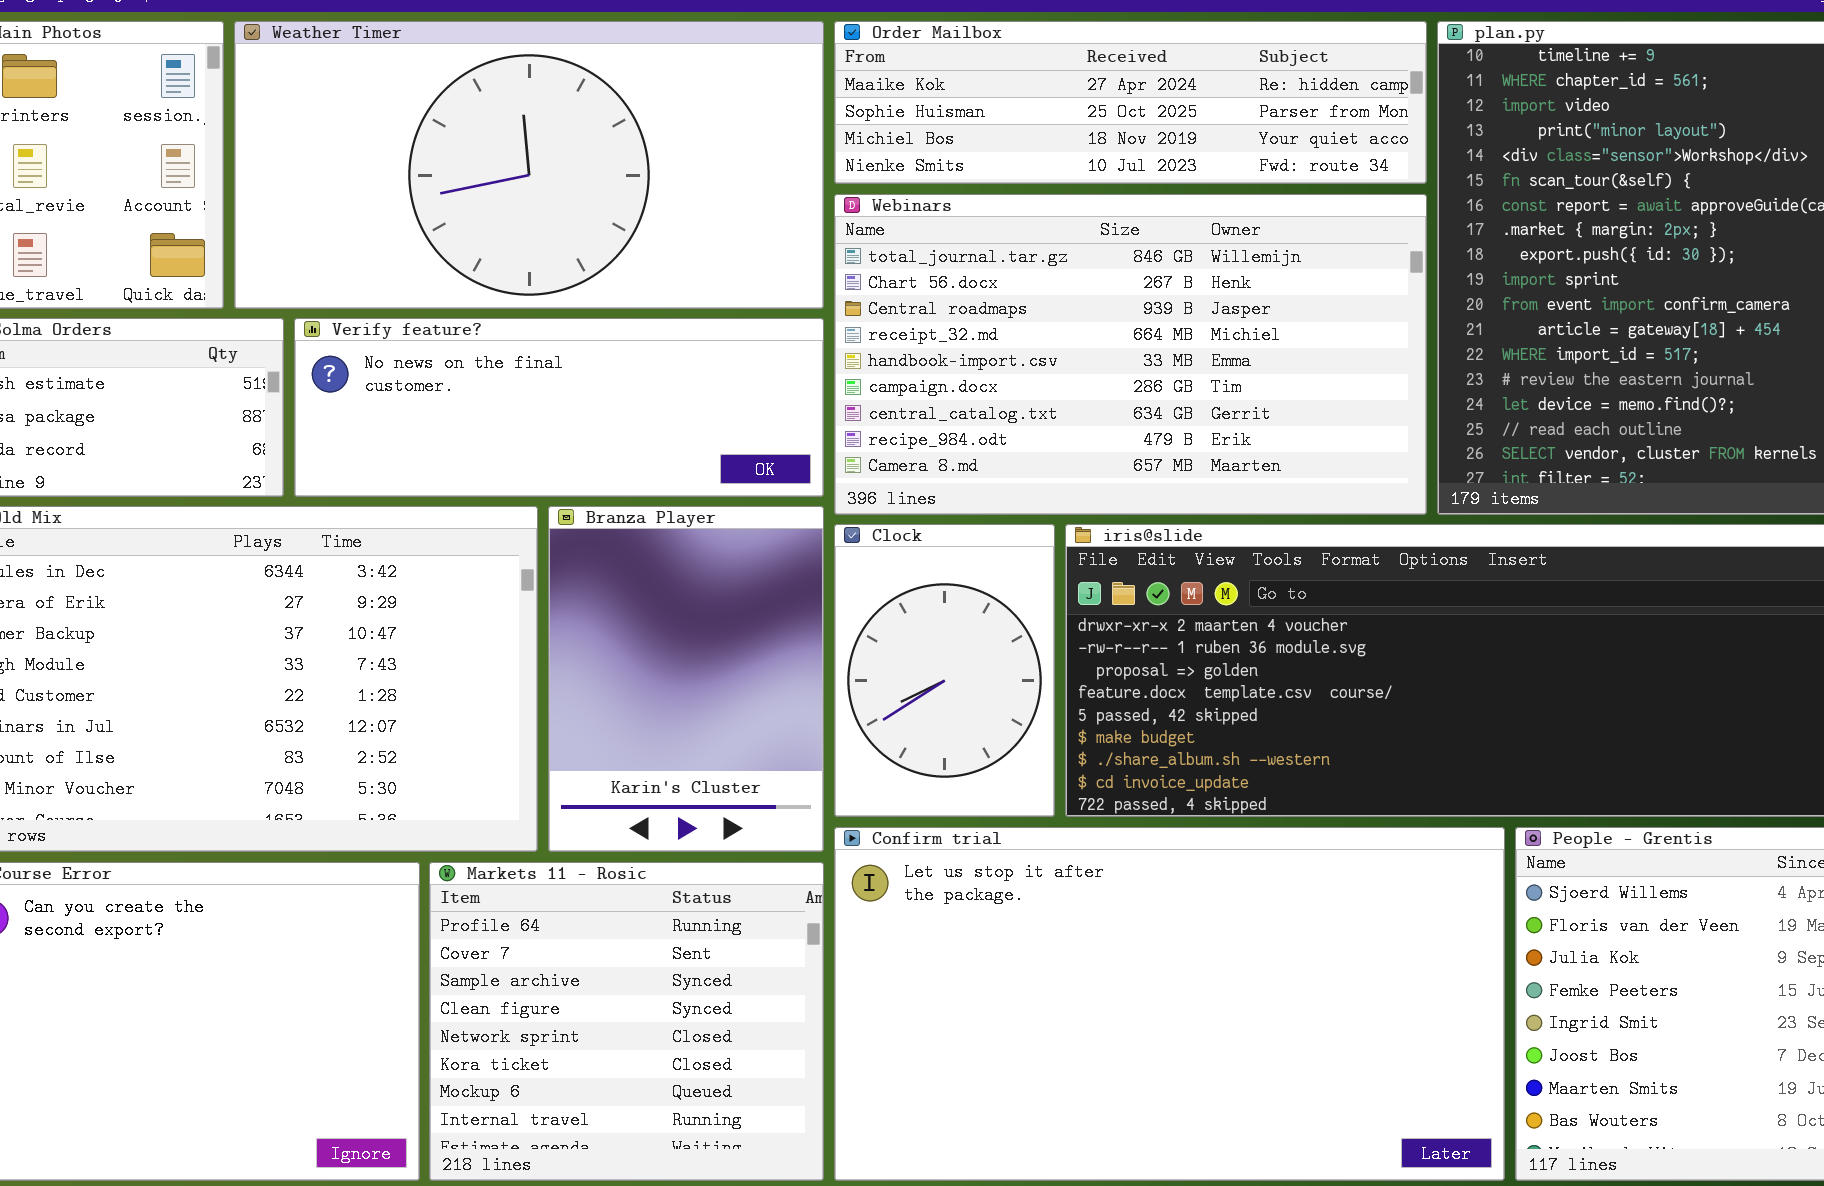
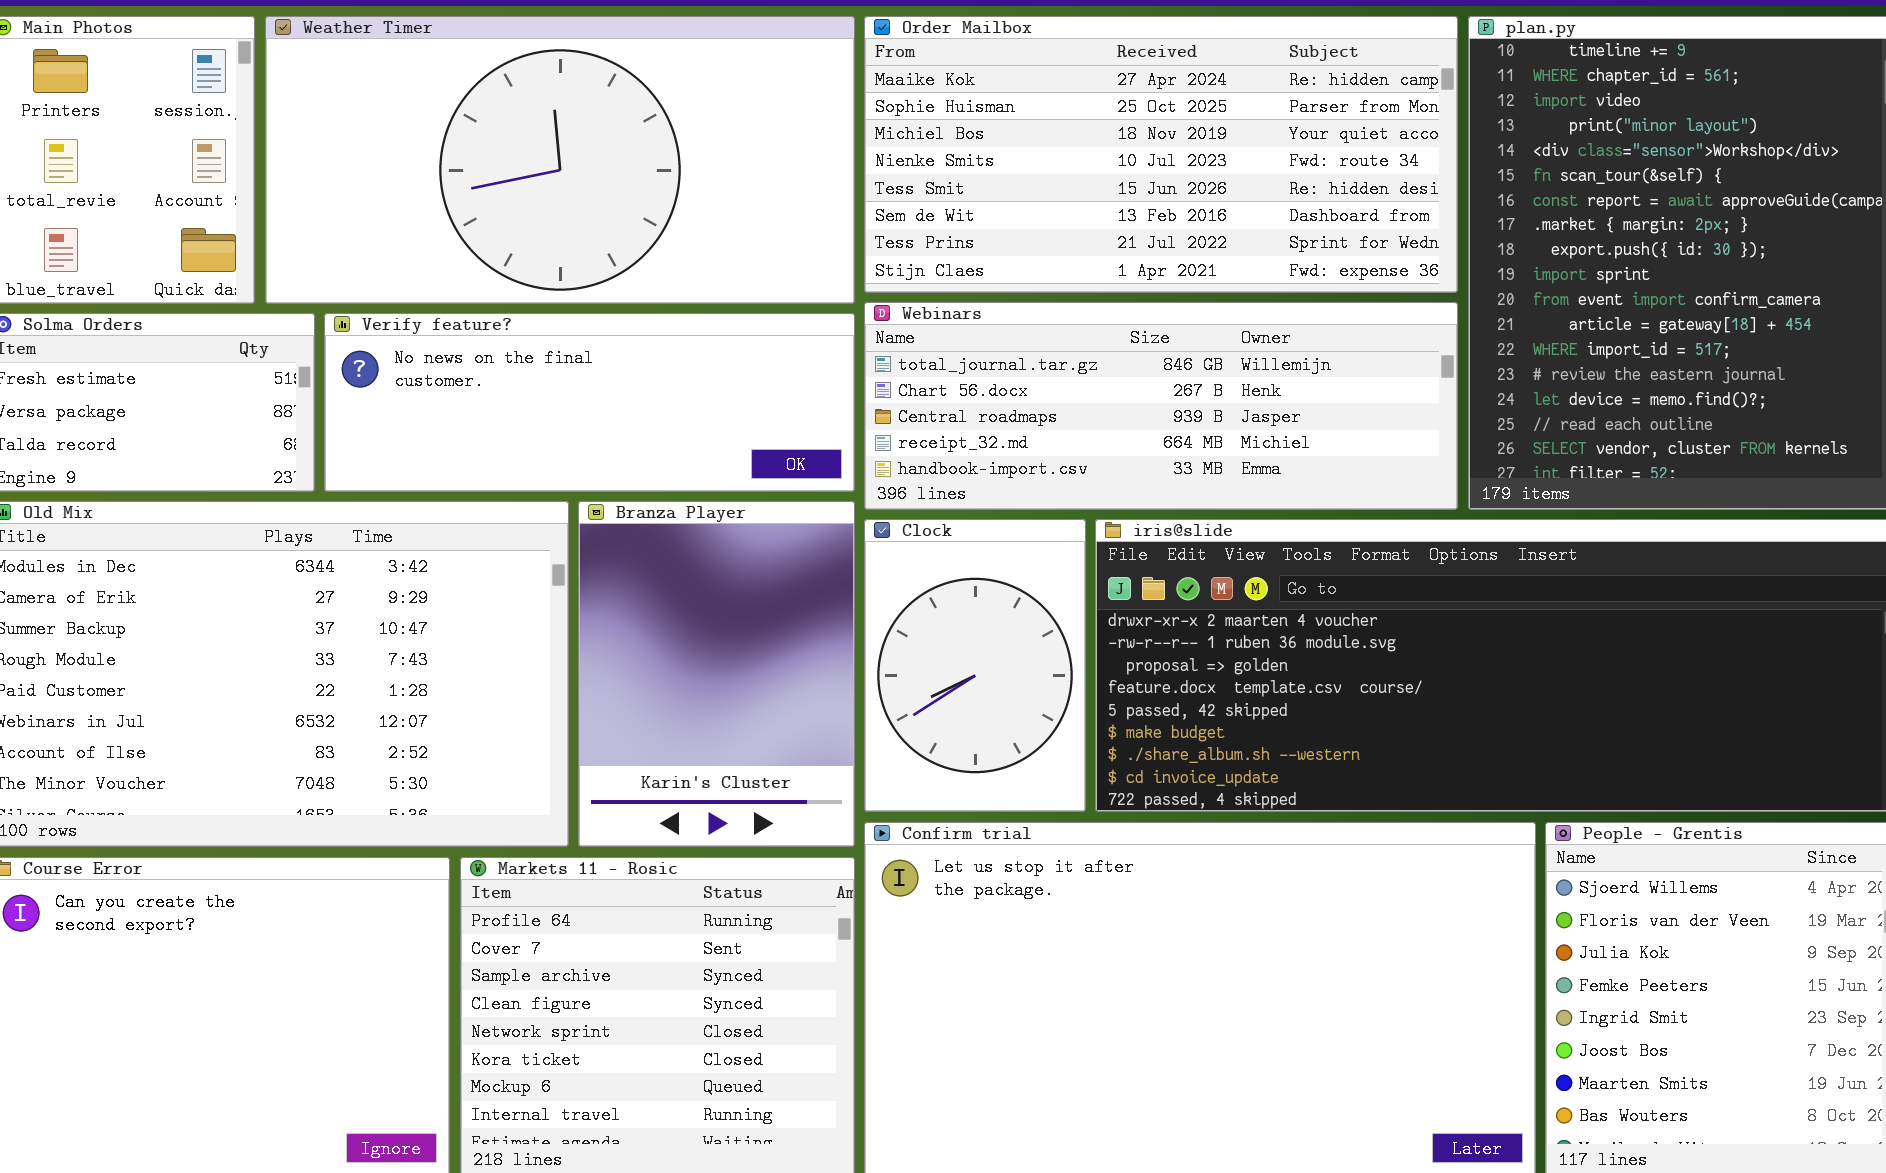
Order Mailbox: [834,21,1427,184] -> [864,16,1458,293], resized
Webinars: [834,194,1427,515] -> [864,302,1458,510], resized

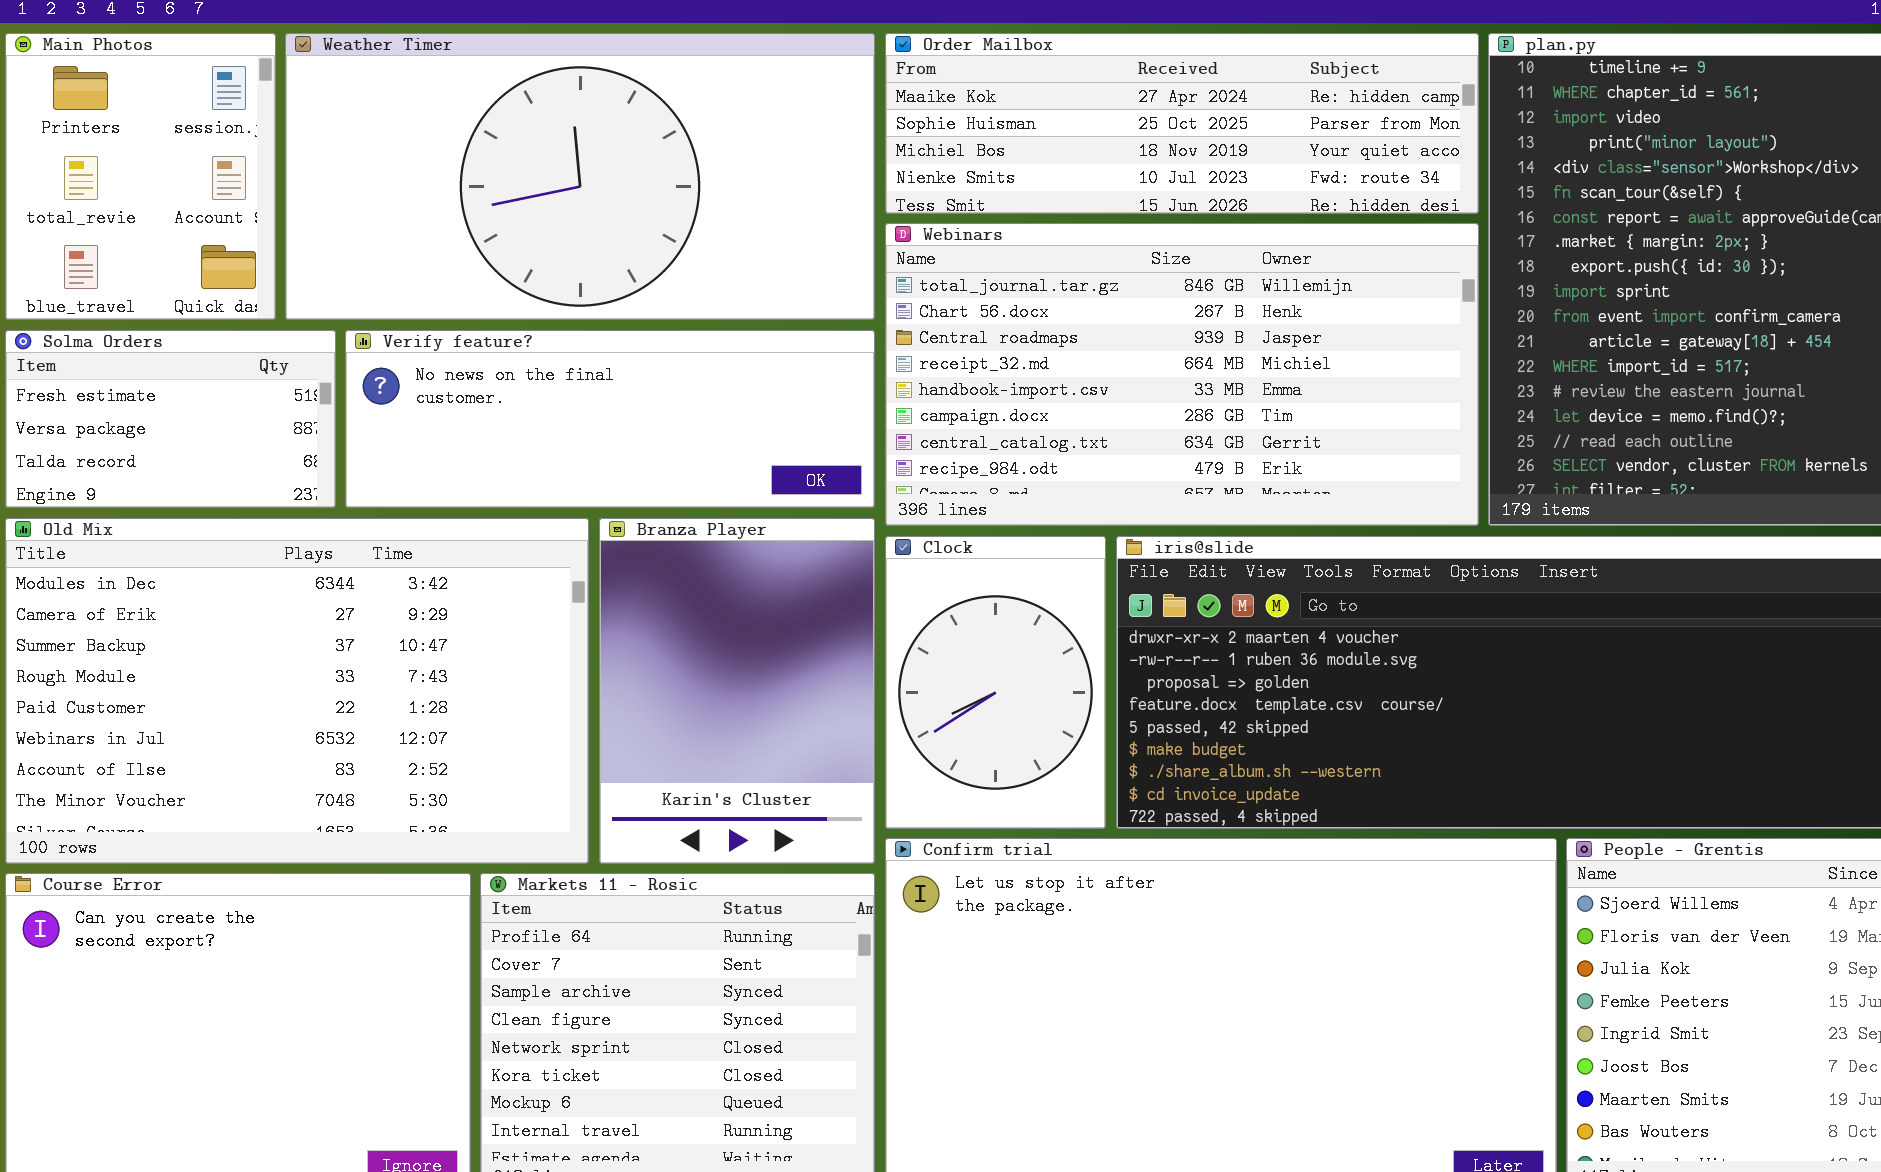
Order Mailbox: [864,16,1458,293] -> [885,33,1479,214], resized
Webinars: [864,302,1458,510] -> [885,223,1479,526], resized

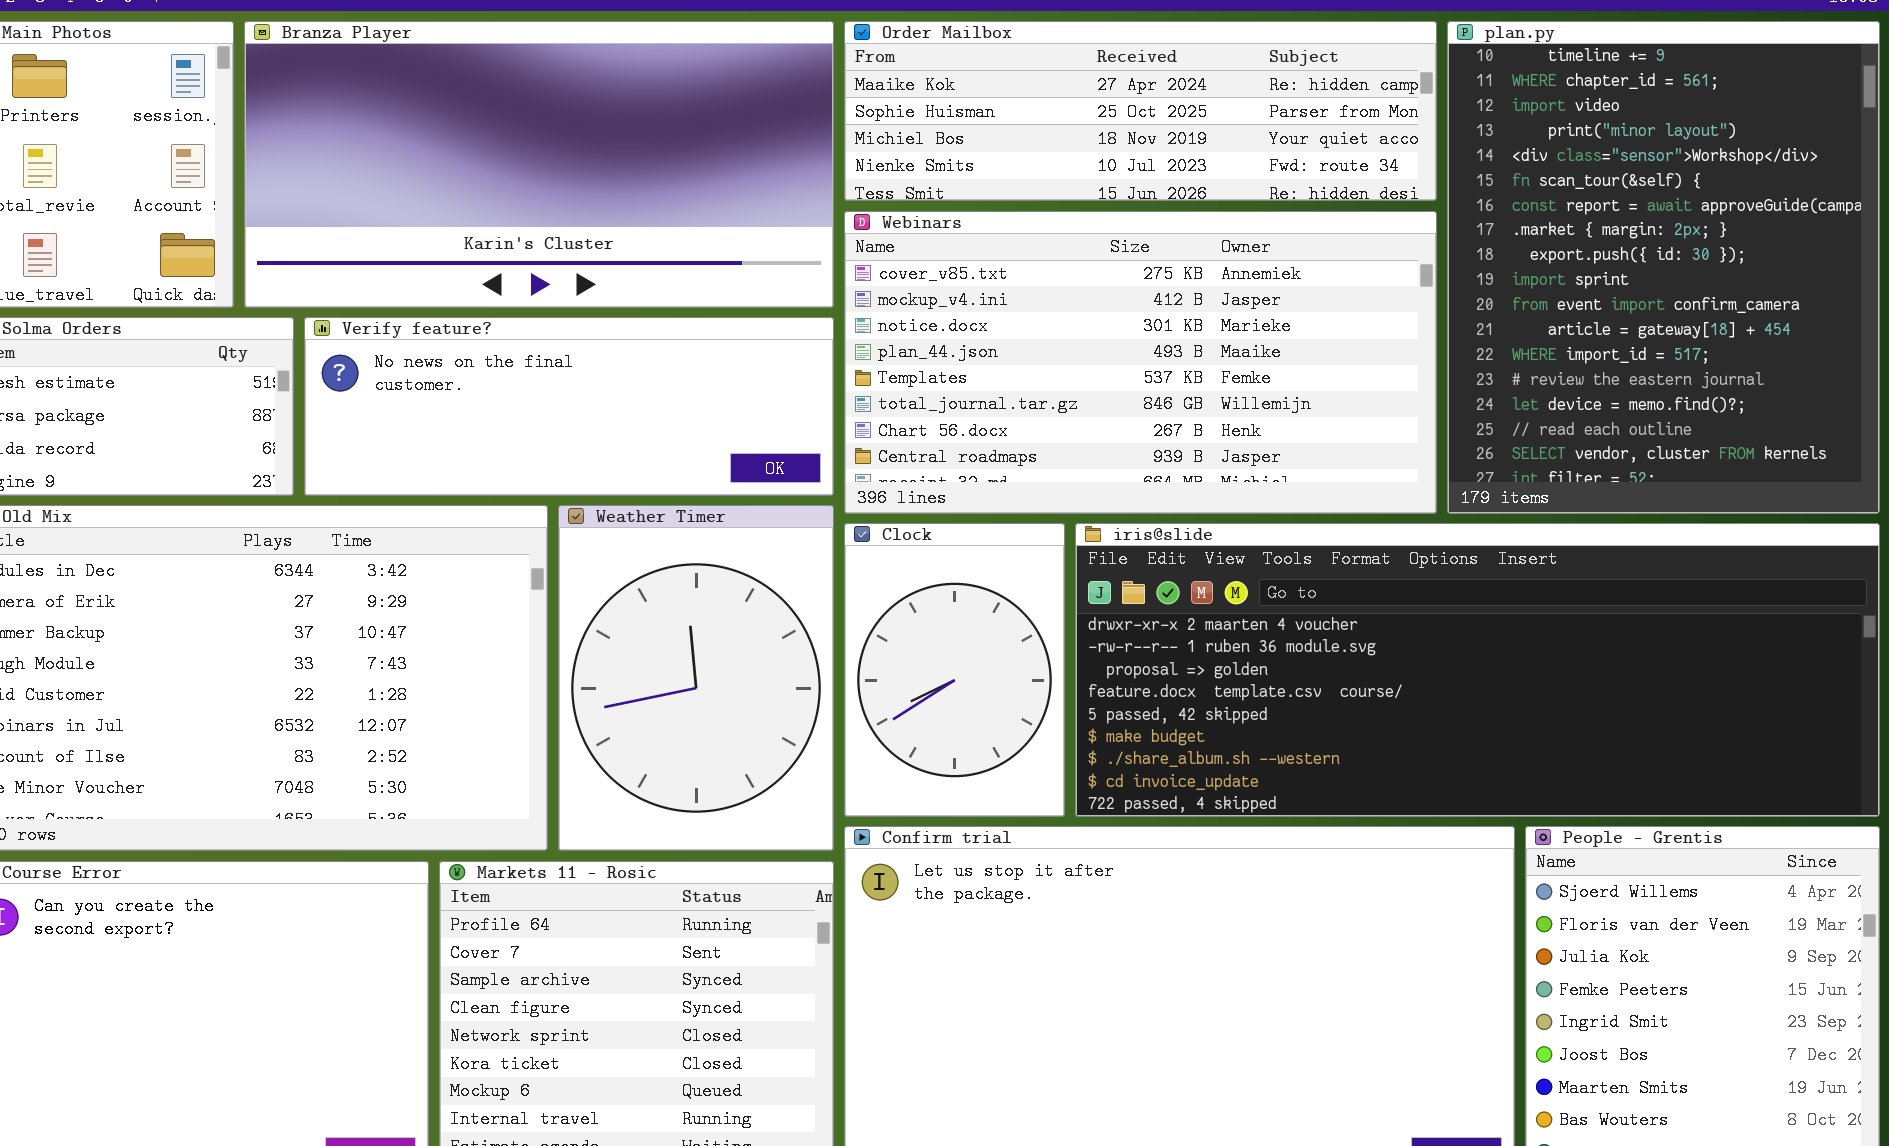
Weather Timer: [285,33,875,320] -> [558,505,834,851], moved, resized
Webinars: [885,223,1479,526] -> [844,211,1437,514], scrolled up 5 rows
Branza Player: [599,518,875,864] -> [244,21,834,308], moved, resized

